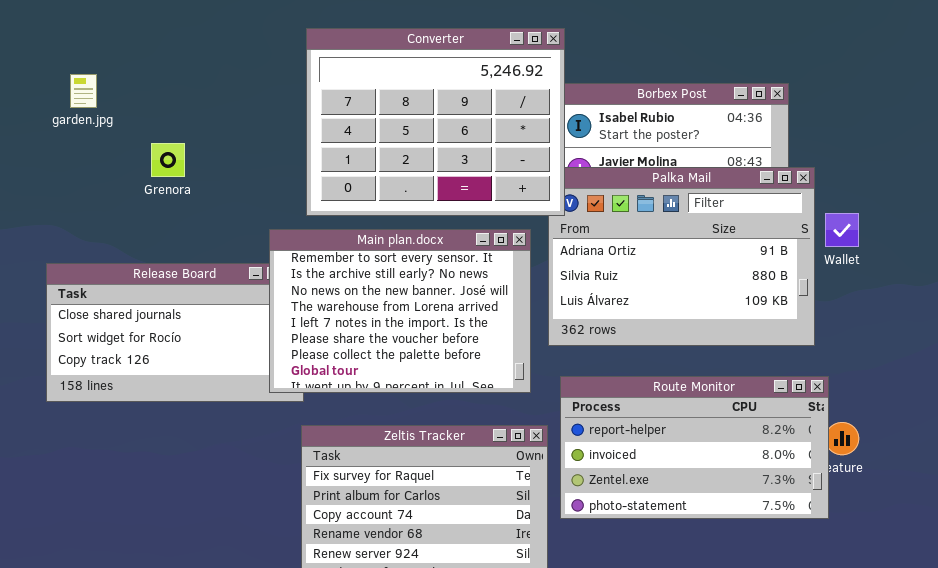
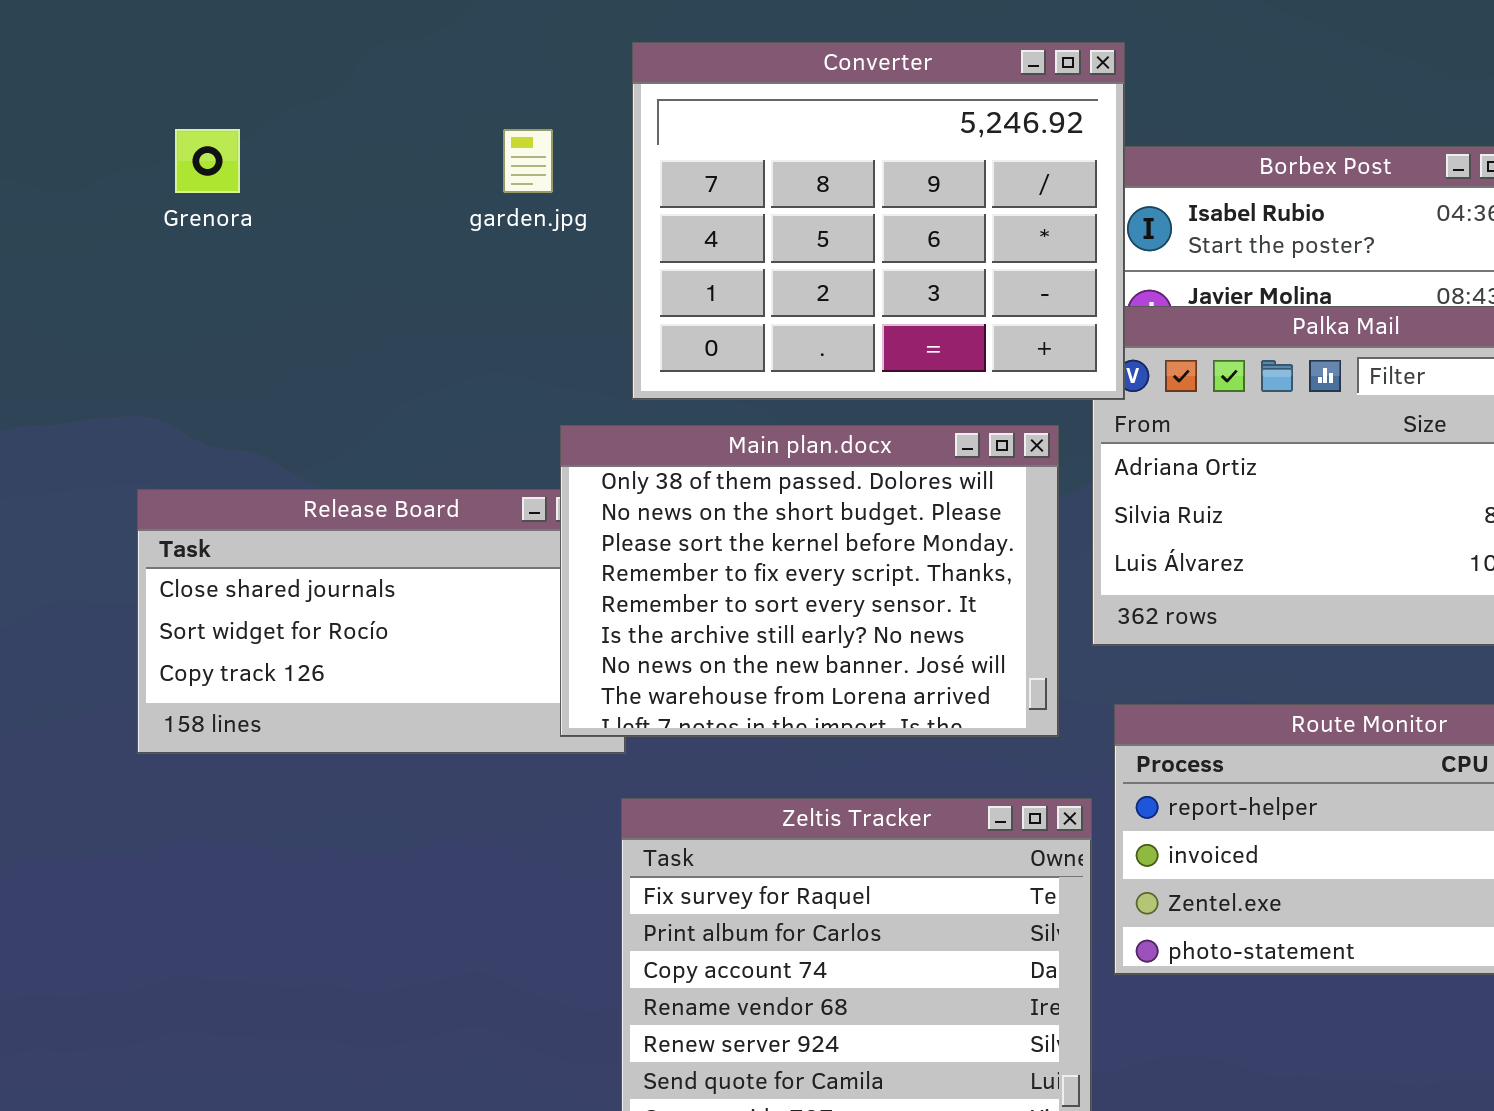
garden.jpg: [70,74,97,108] -> [503,129,553,193], moved
Grenora: [151,143,185,177] -> [175,129,240,193], moved
Main plan.docx: [269,229,531,393] -> [560,425,1059,737], scrolled up 4 rows

